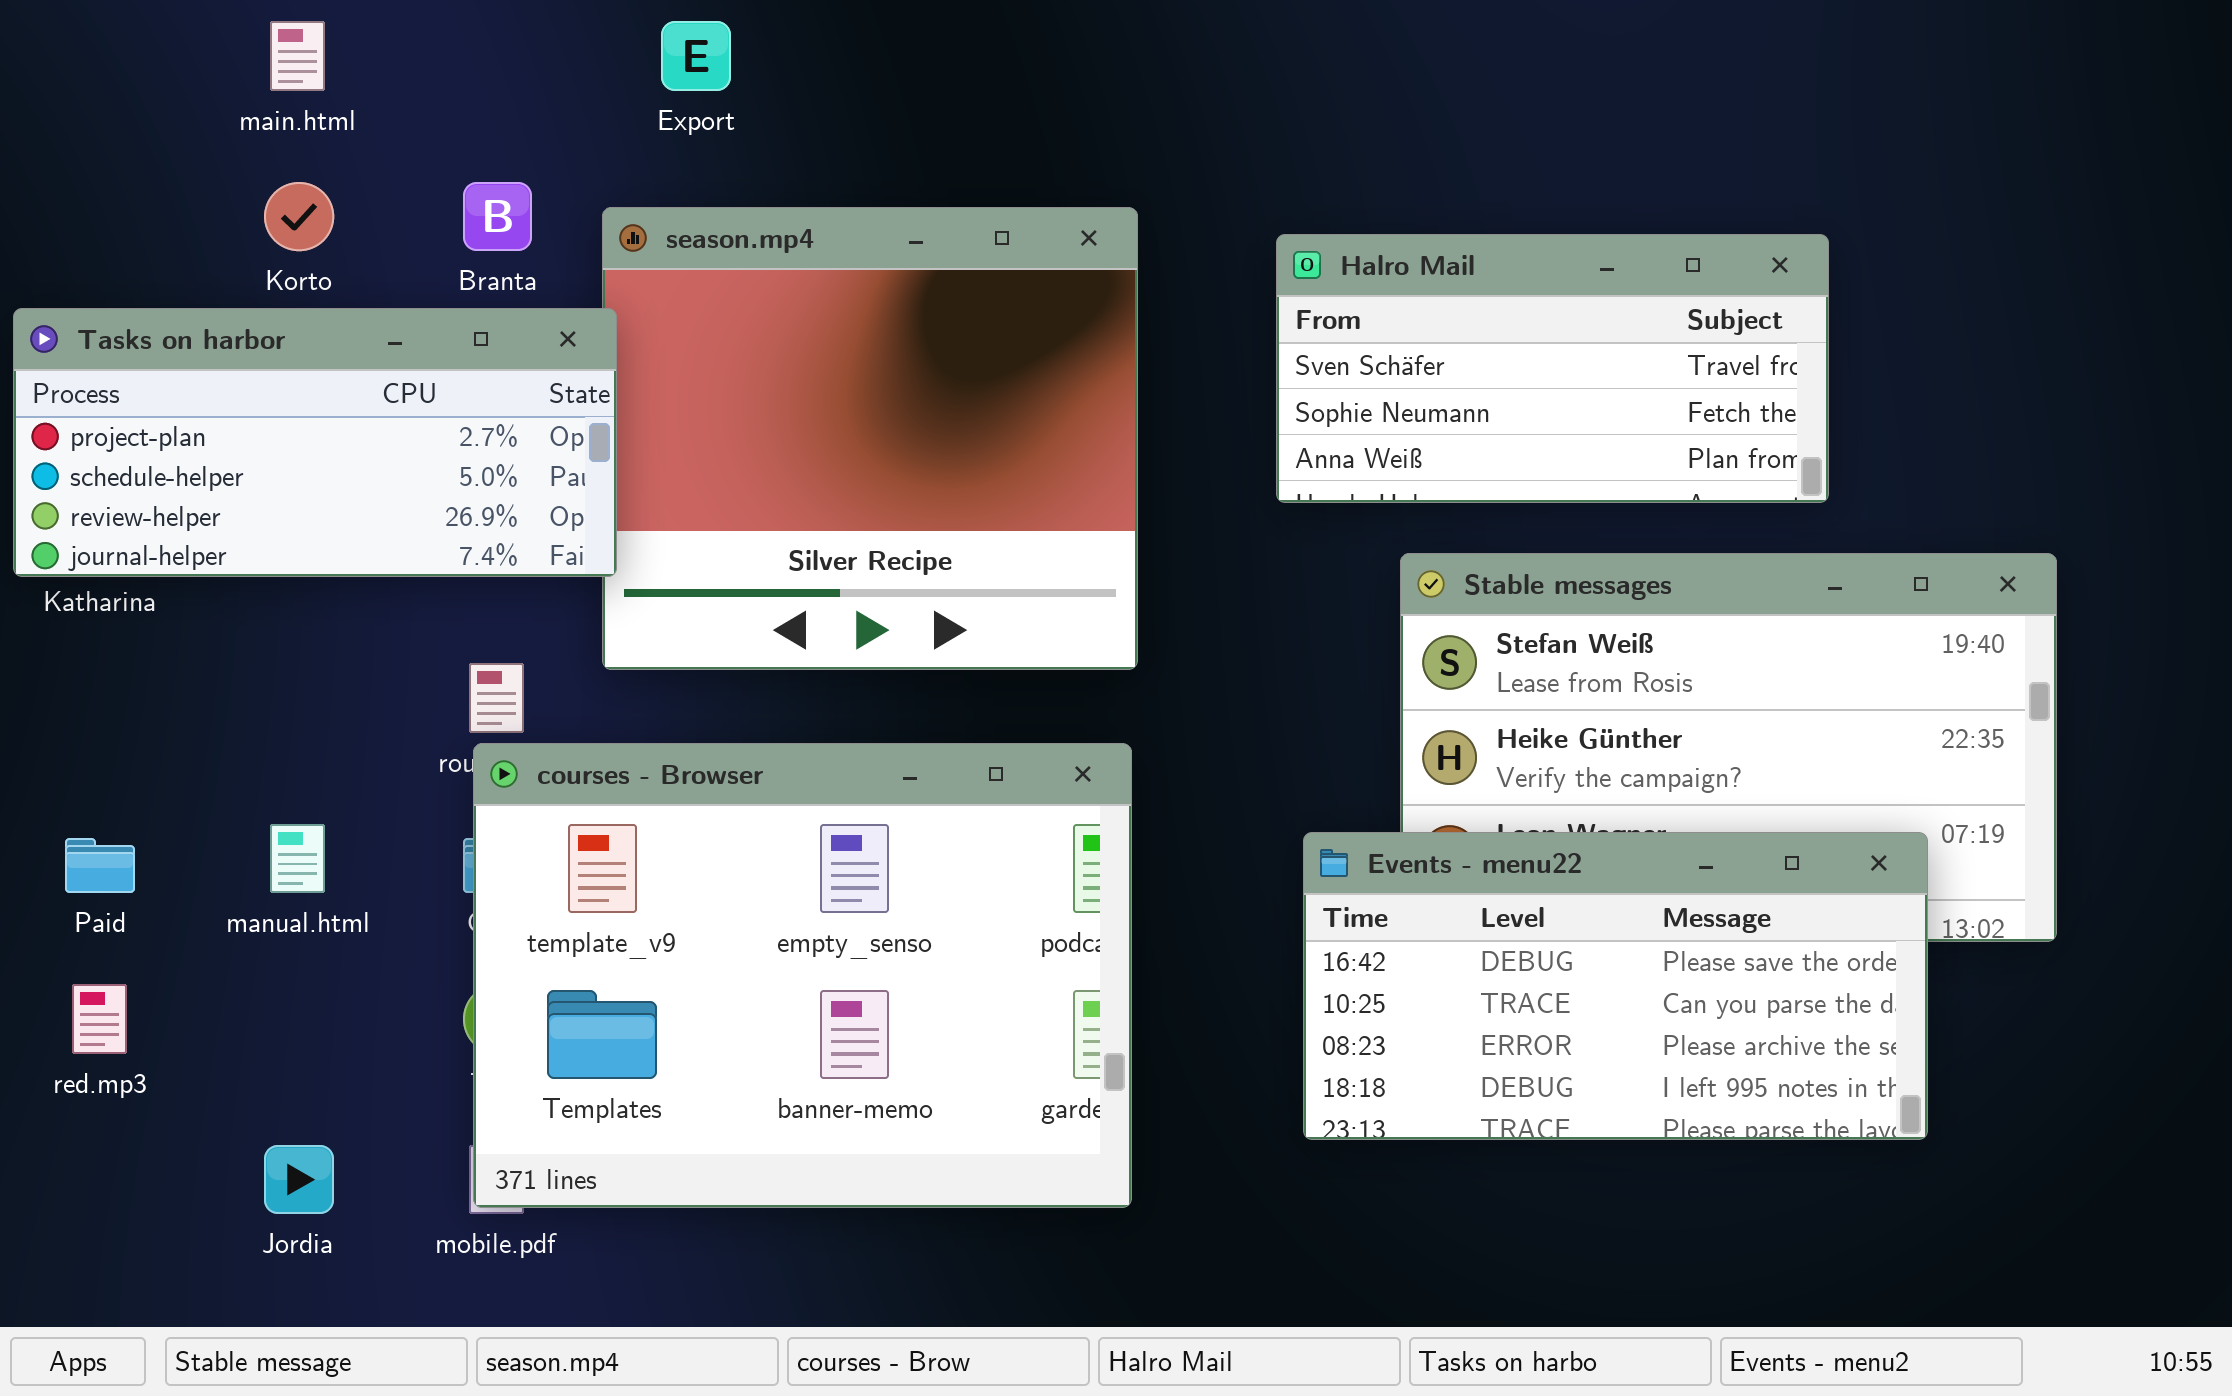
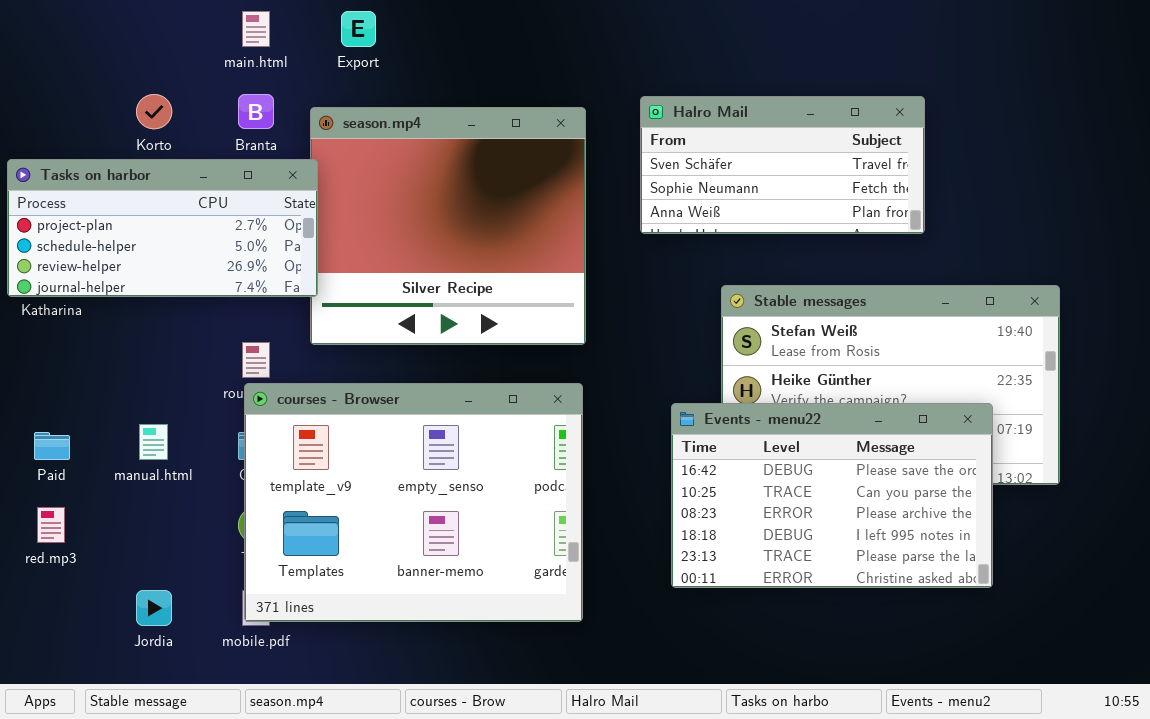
main.html: [270,21,325,91] -> [242,11,270,47], moved
Halro Mail: [1276,234,1829,503] -> [640,96,925,234], moved
Events - menu22: [1303,832,1928,1140] -> [671,403,993,588], resized

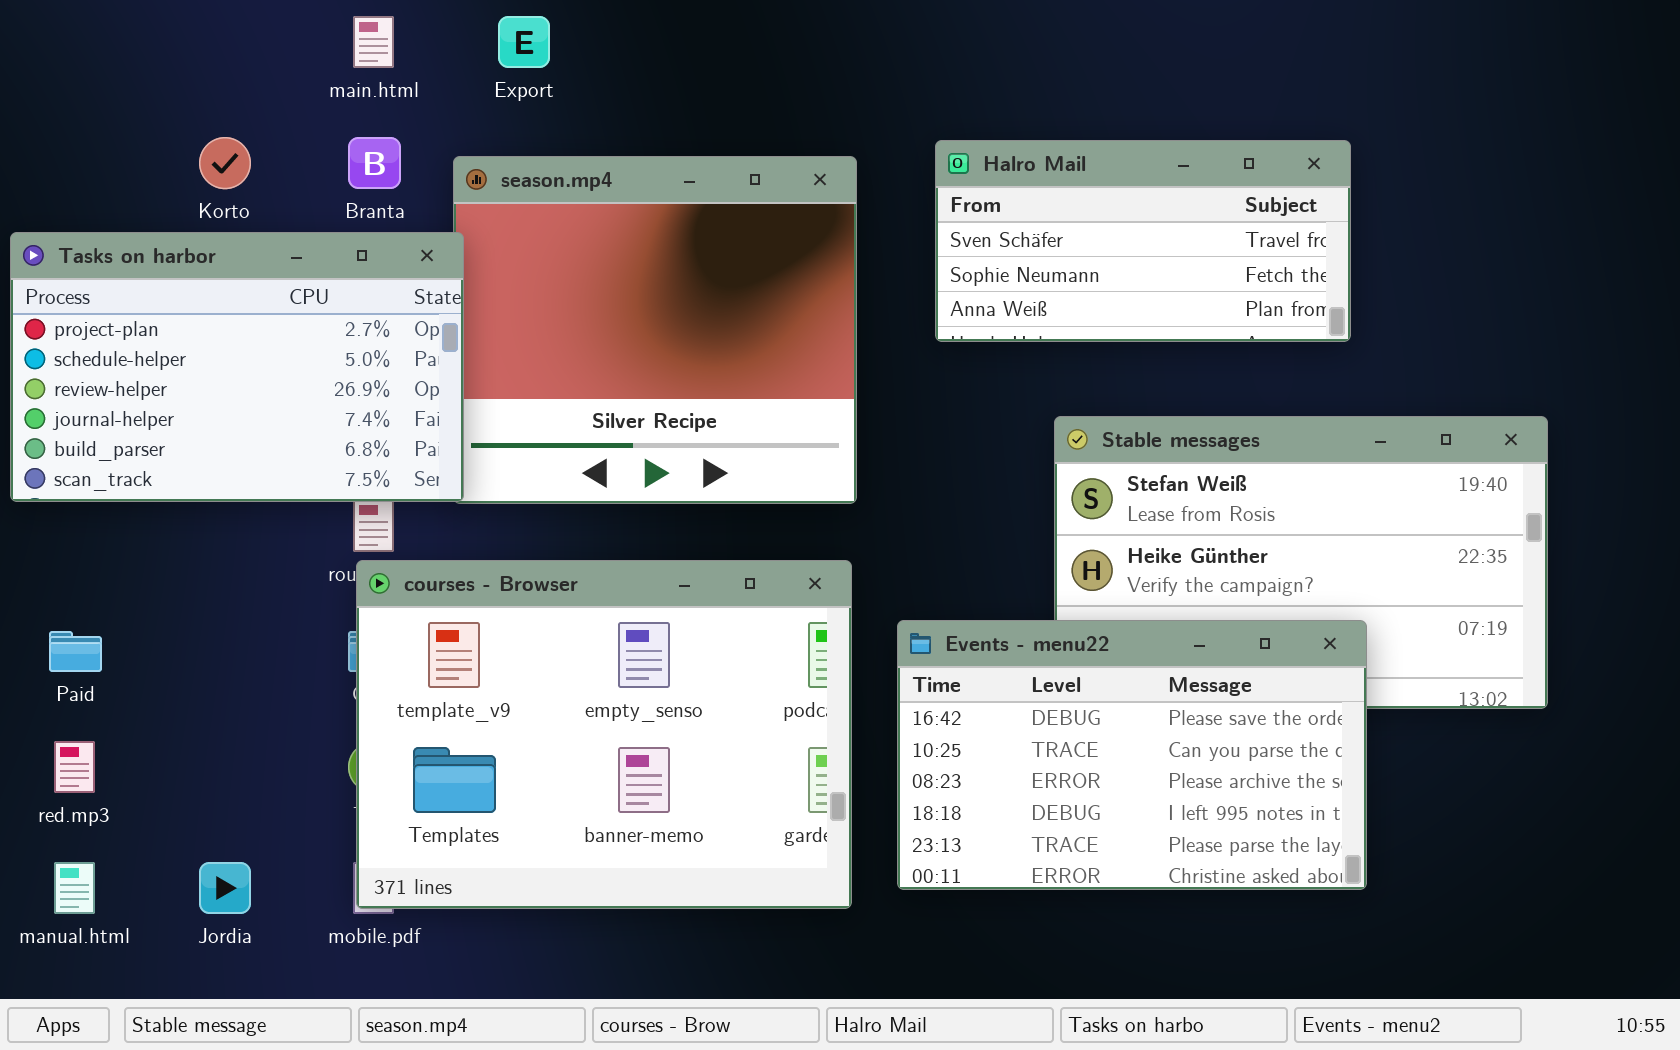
Tasks on harbor: [7,159,318,297] -> [10,232,464,502], resized
Events - menu22: [671,403,993,588] -> [897,620,1367,890], moved
manual.html: [139,424,168,460] -> [54,862,95,914], moved

